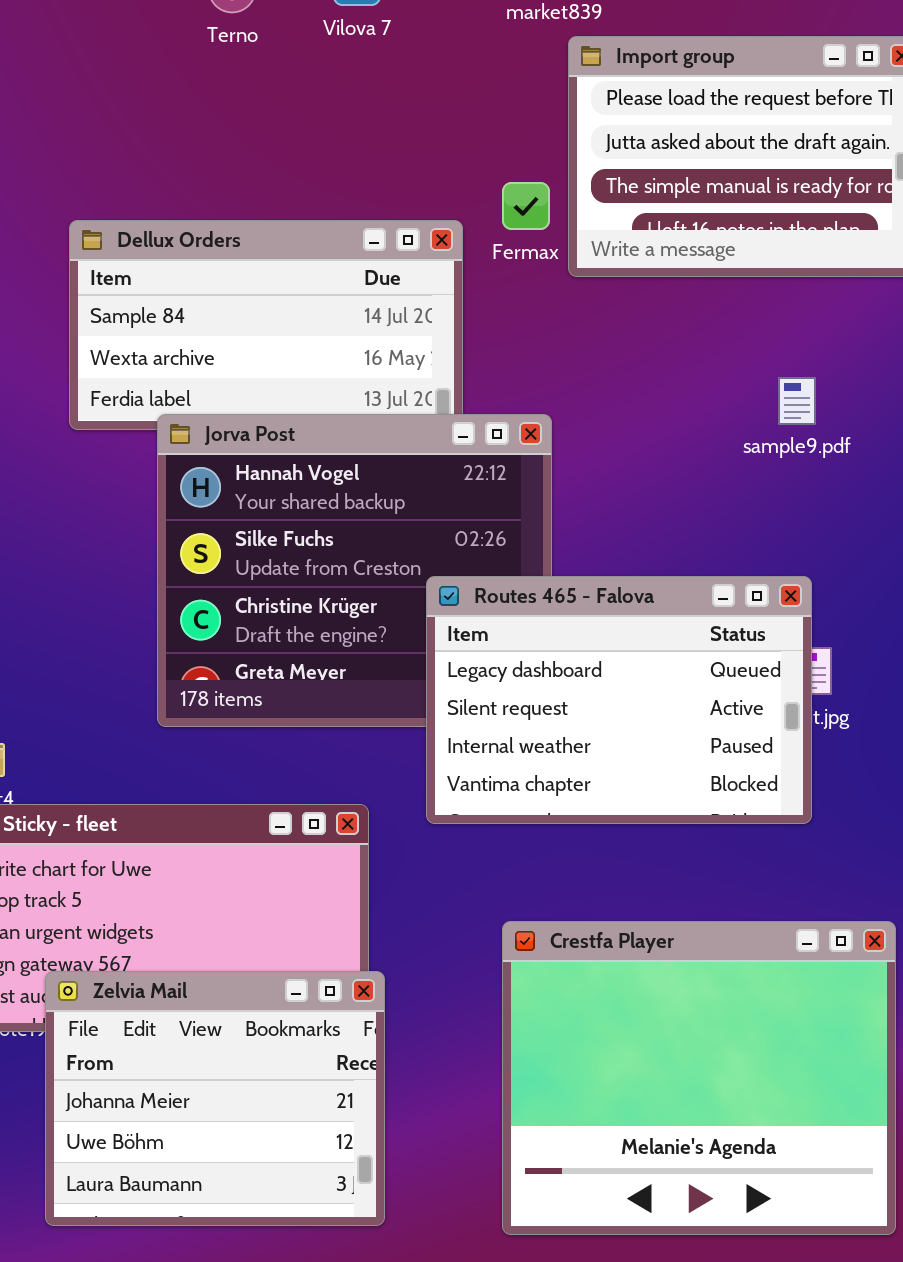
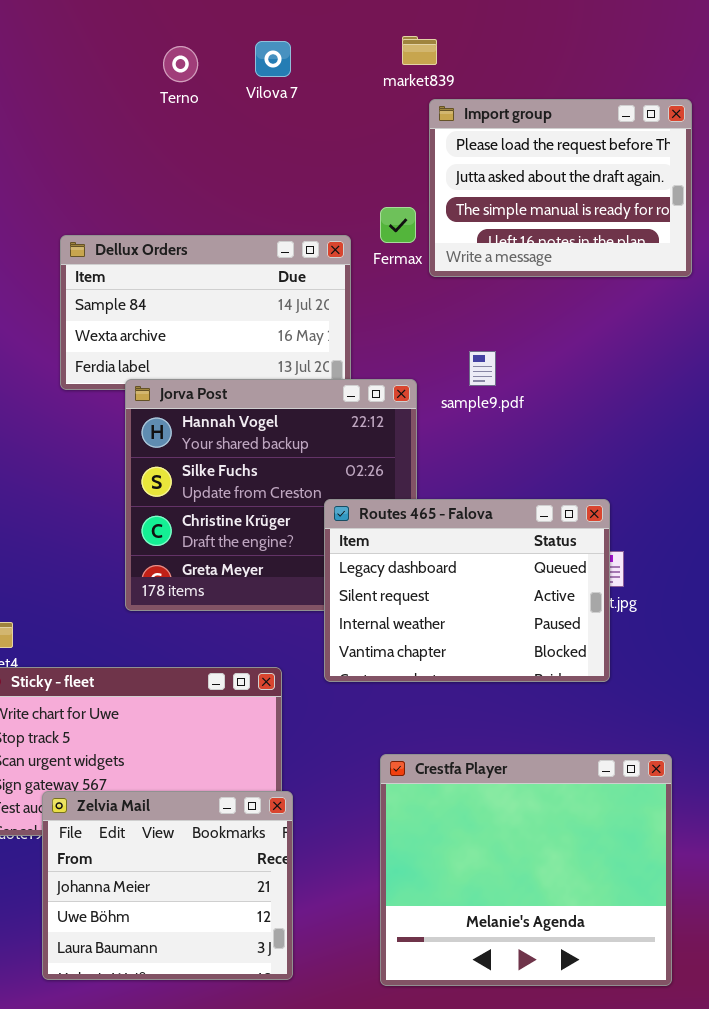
sample9.pdf: [778,377,816,425] -> [469,351,496,386], moved

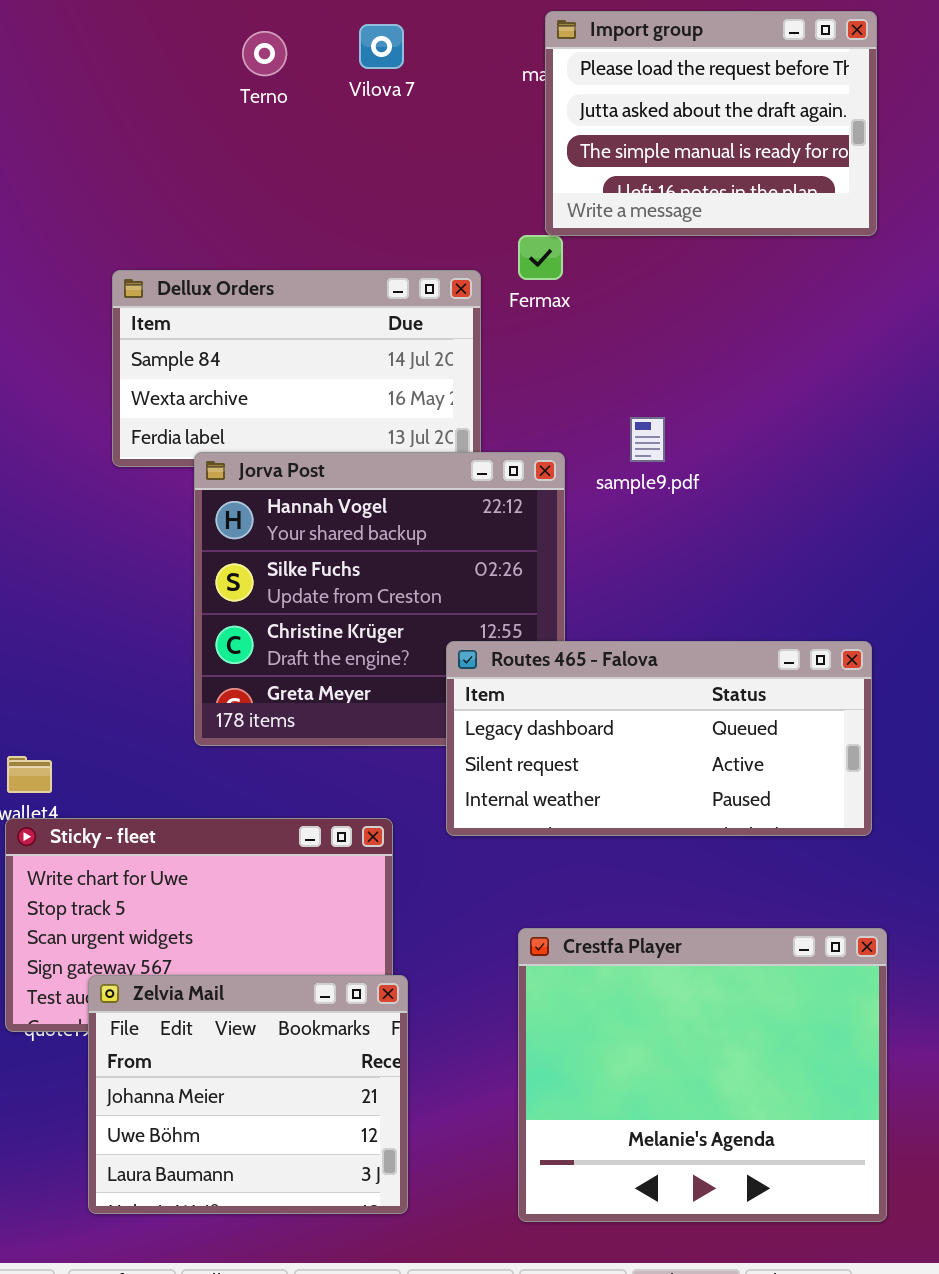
Import group: [429,99,692,277] -> [545,11,877,236], moved
Routes 465 - Falova: [324,499,610,682] -> [446,641,872,836], resized

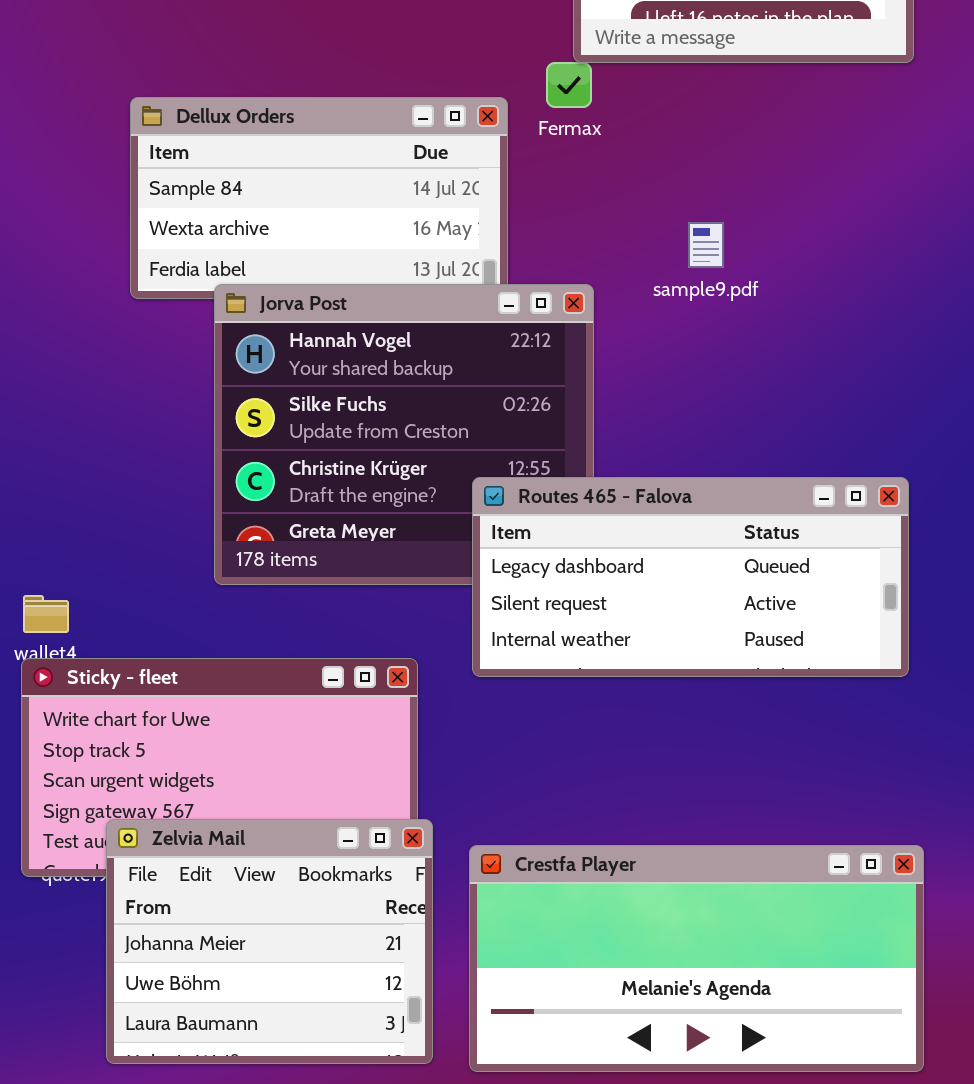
sample9.pdf: [630,417,665,462] -> [688,222,724,268], moved
Crestfa Player: [518,928,887,1222] -> [469,845,924,1072], resized

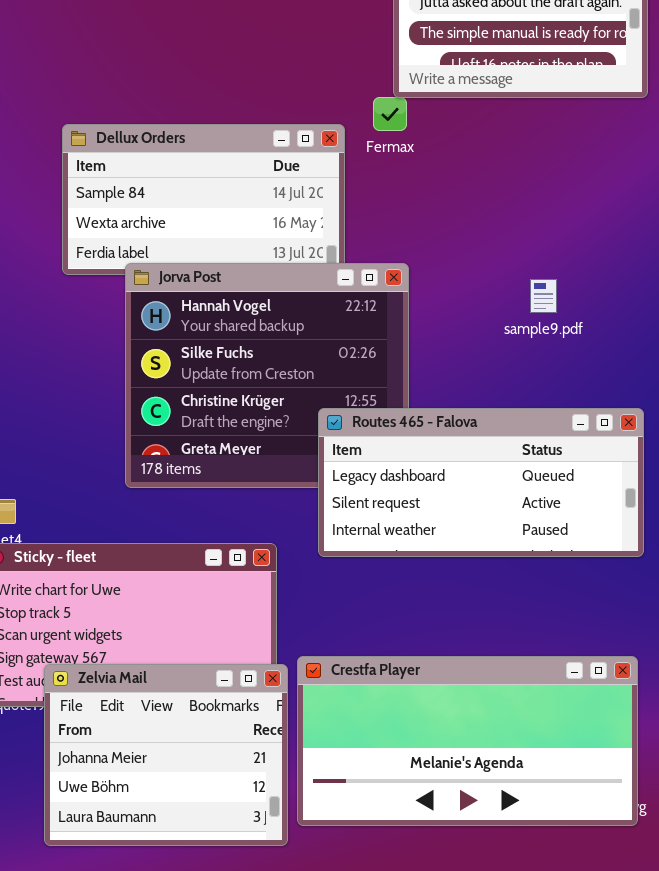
sample9.pdf: [688,222,724,268] -> [530,279,557,313], moved
Crestfa Player: [469,845,924,1072] -> [297,656,638,826], moved

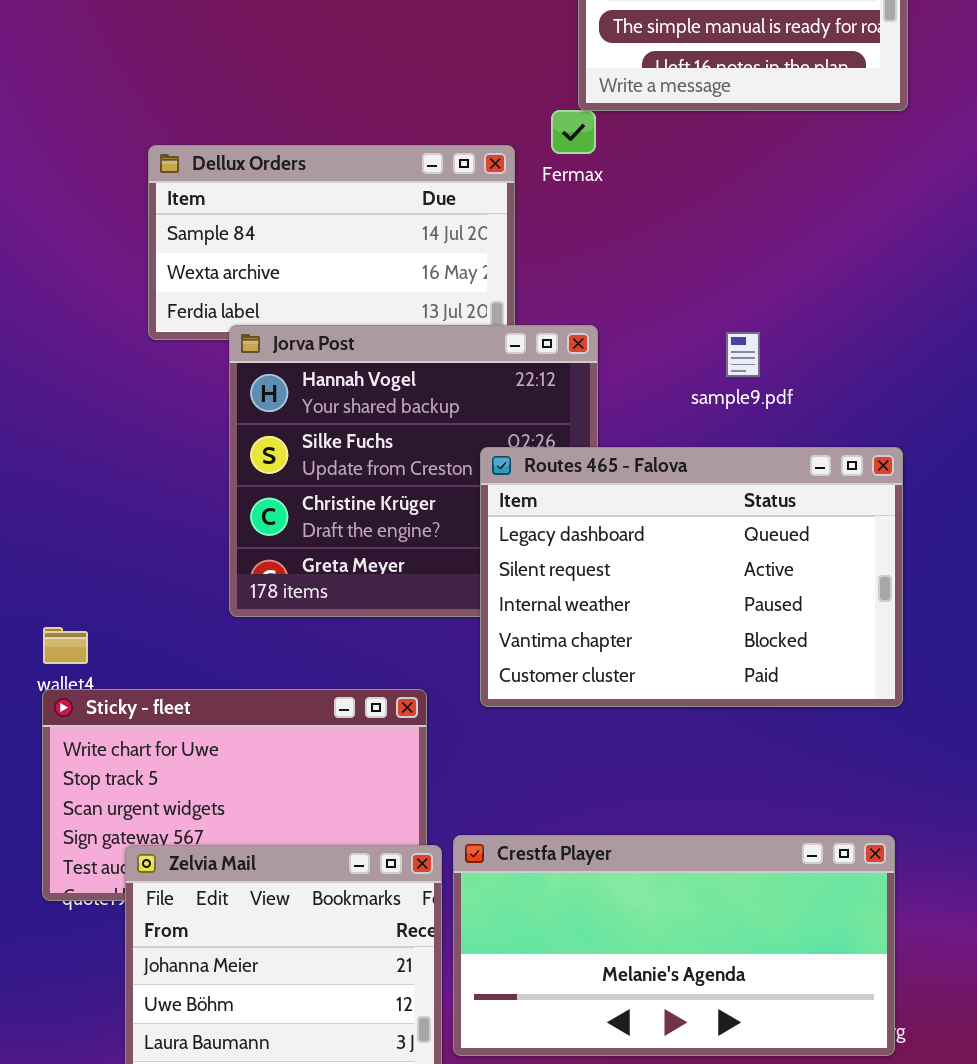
sample9.pdf: [530,279,557,313] -> [726,332,760,377], moved
Routes 465 - Falova: [318,408,644,557] -> [480,447,903,707], resized

